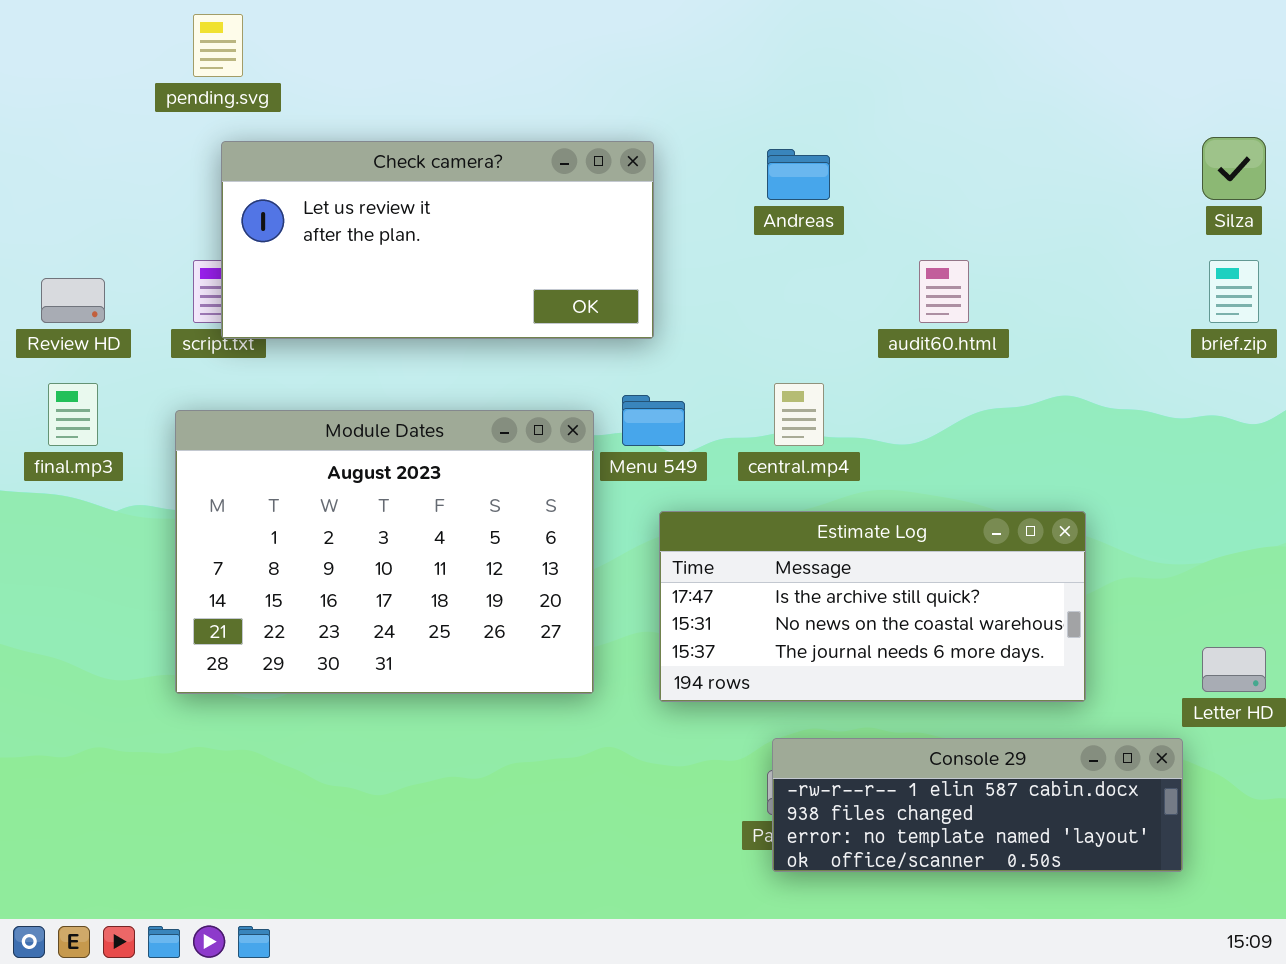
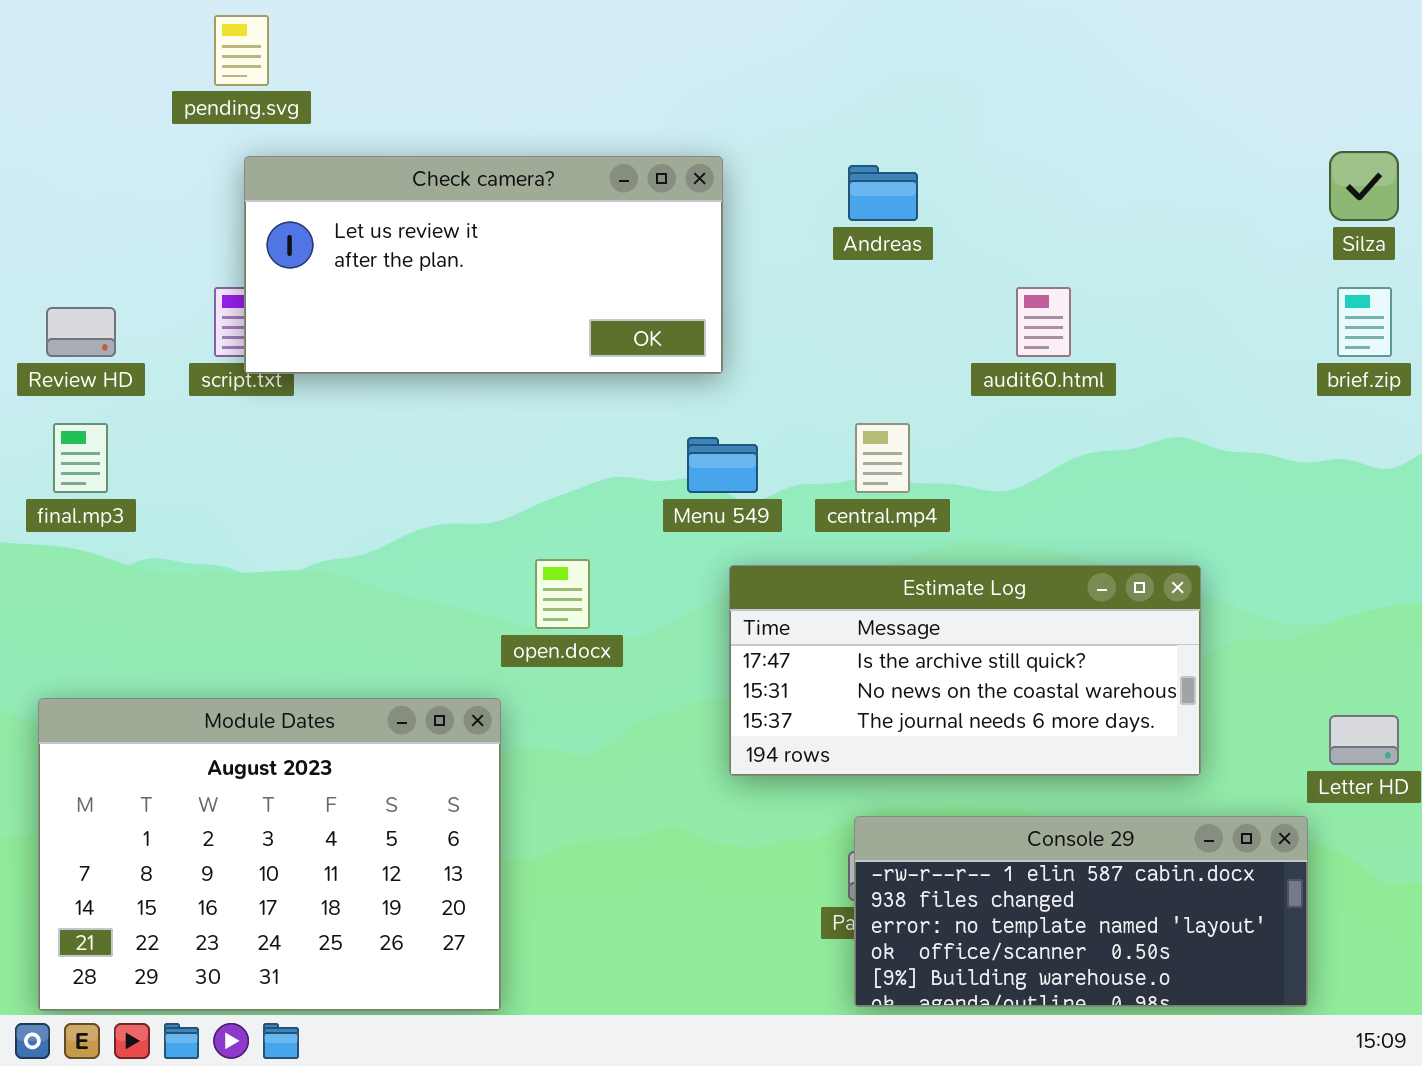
Module Dates: [175,410,594,694] -> [38,698,501,1011], moved
Console 29: [772,738,1183,872] -> [854,816,1308,1007], resized

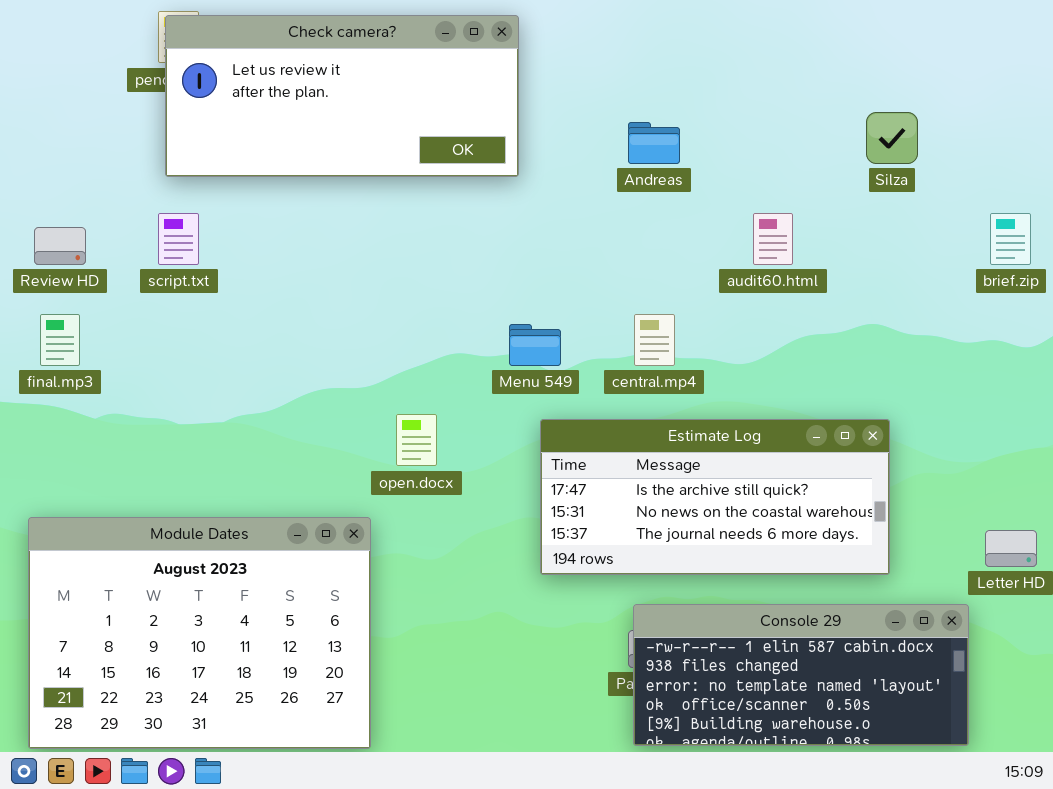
Silza: [1329,151,1399,221] -> [866,112,918,164], moved
Check camera?: [244,156,723,374] -> [165,15,519,177], moved

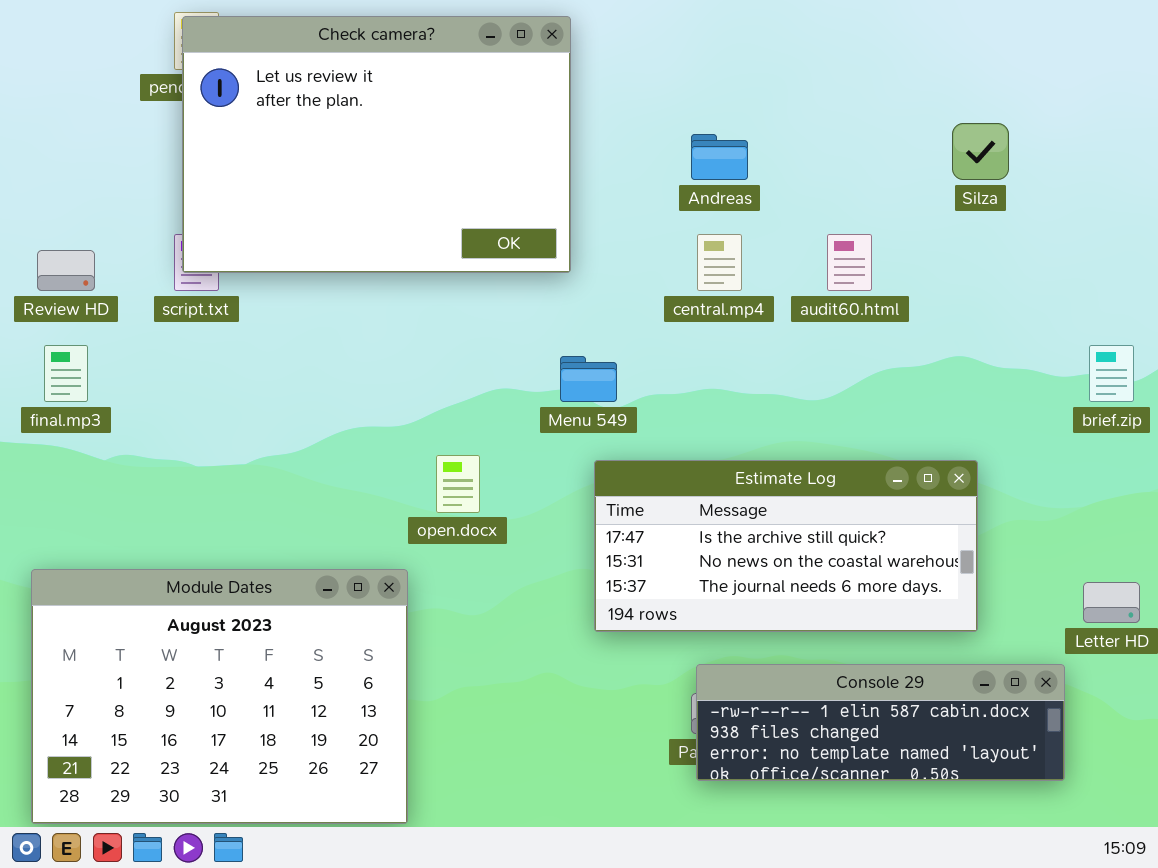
Check camera?: [165,15,519,177] -> [182,16,571,273], resized
brief.zip: [990,213,1031,265] -> [1089,345,1134,402], moved
central.mp4: [634,314,675,366] -> [697,234,742,291], moved
Console 29: [633,604,969,746] -> [696,664,1065,781], resized

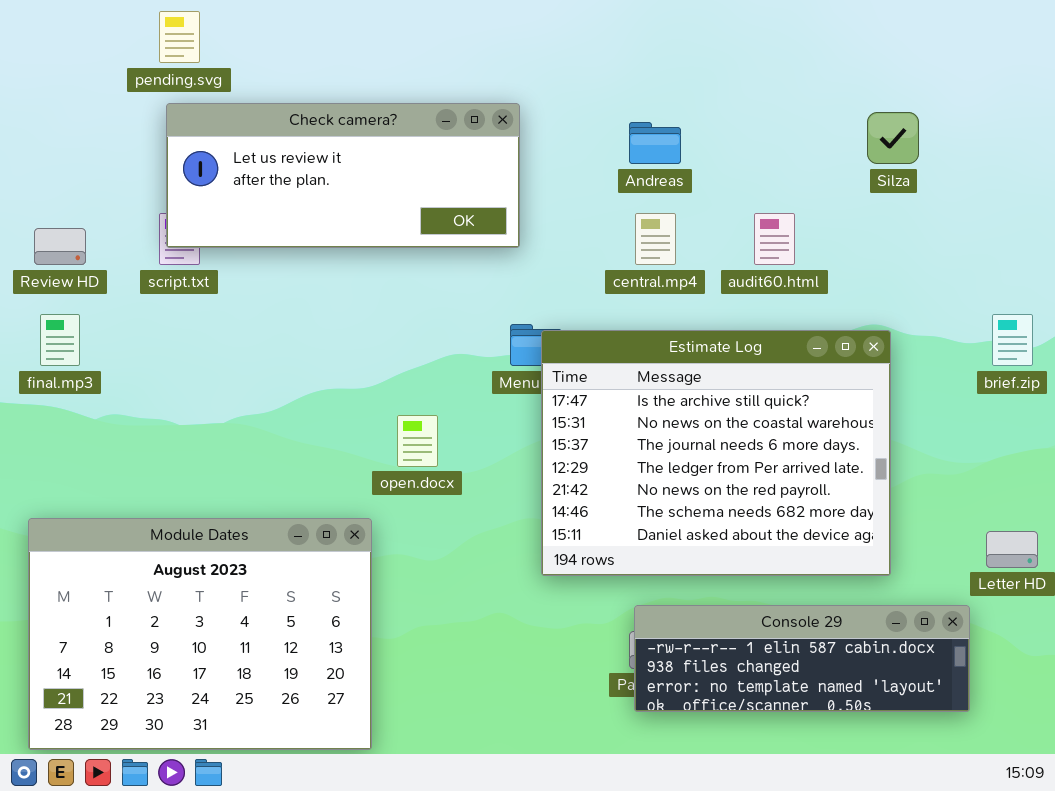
Check camera?: [182,16,571,273] -> [166,103,520,248], resized
Estimate Log: [594,460,978,632] -> [541,330,891,576], resized

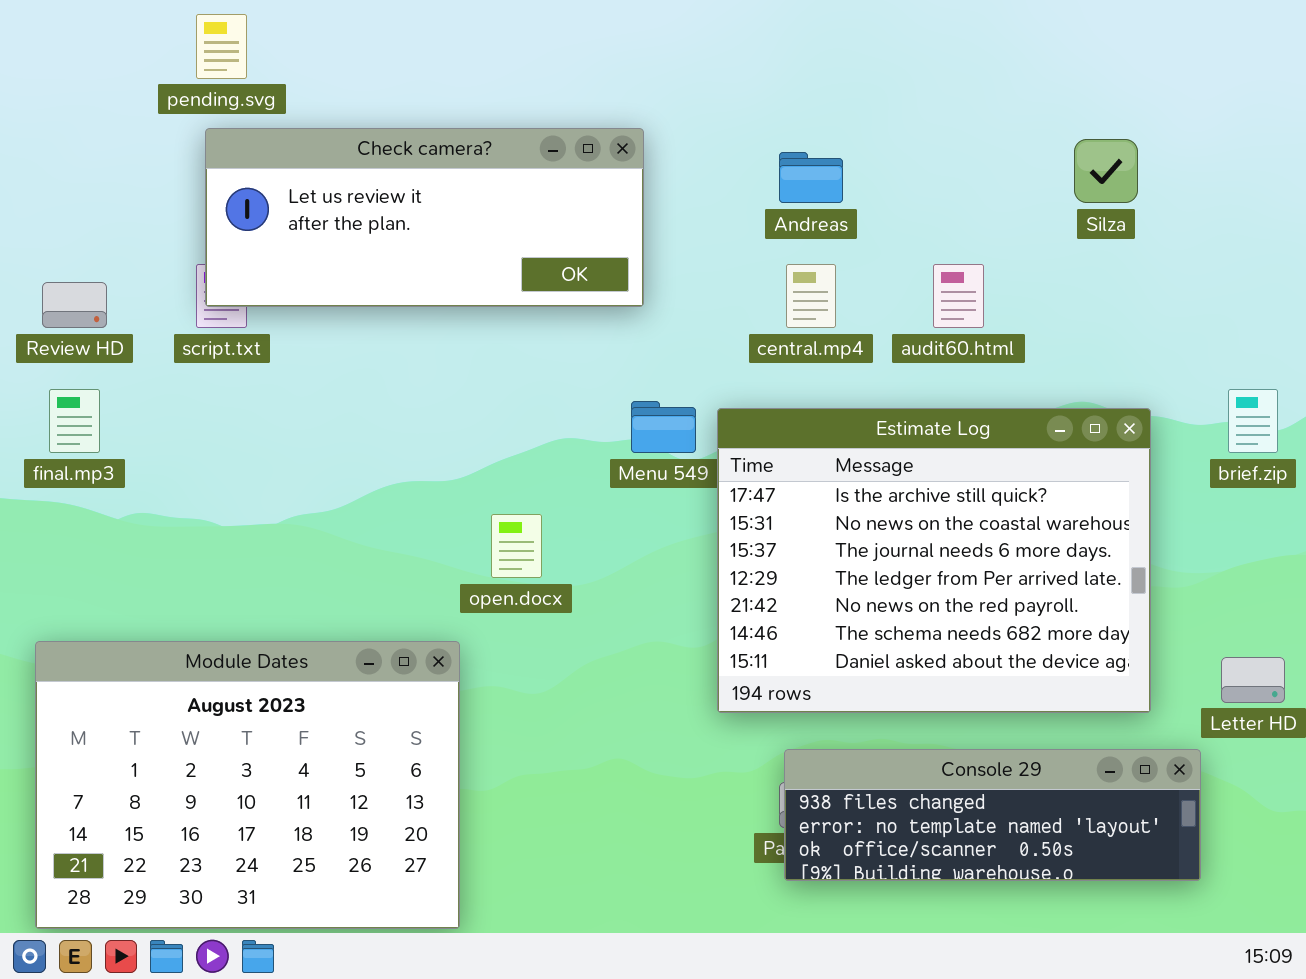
Estimate Log: [541,330,891,576] -> [717,408,1151,713], moved
Console 29: [634,605,970,712] -> [784,749,1201,881], scrolled down 1 row

